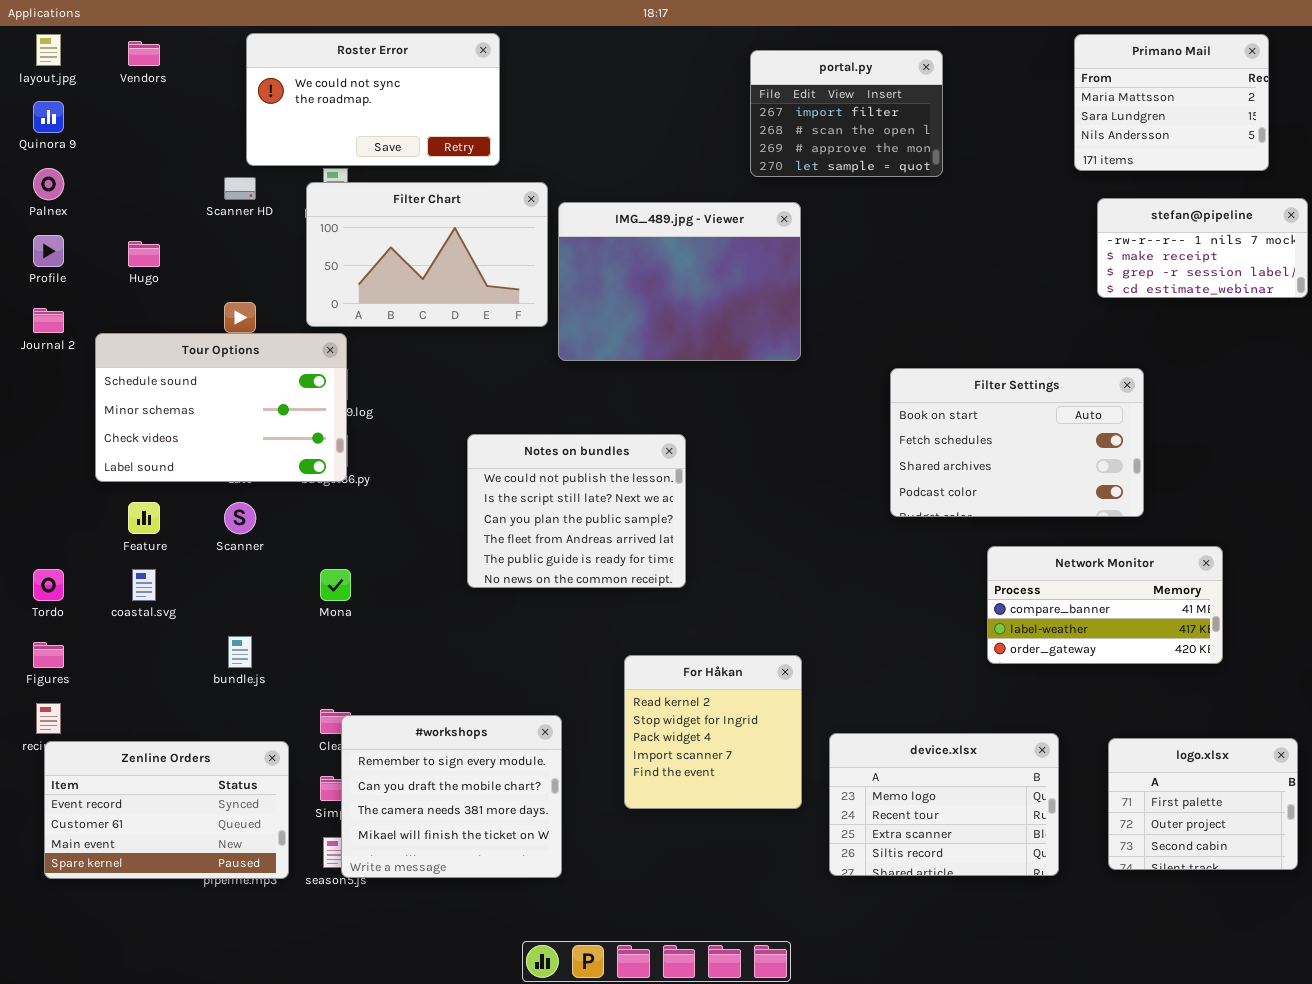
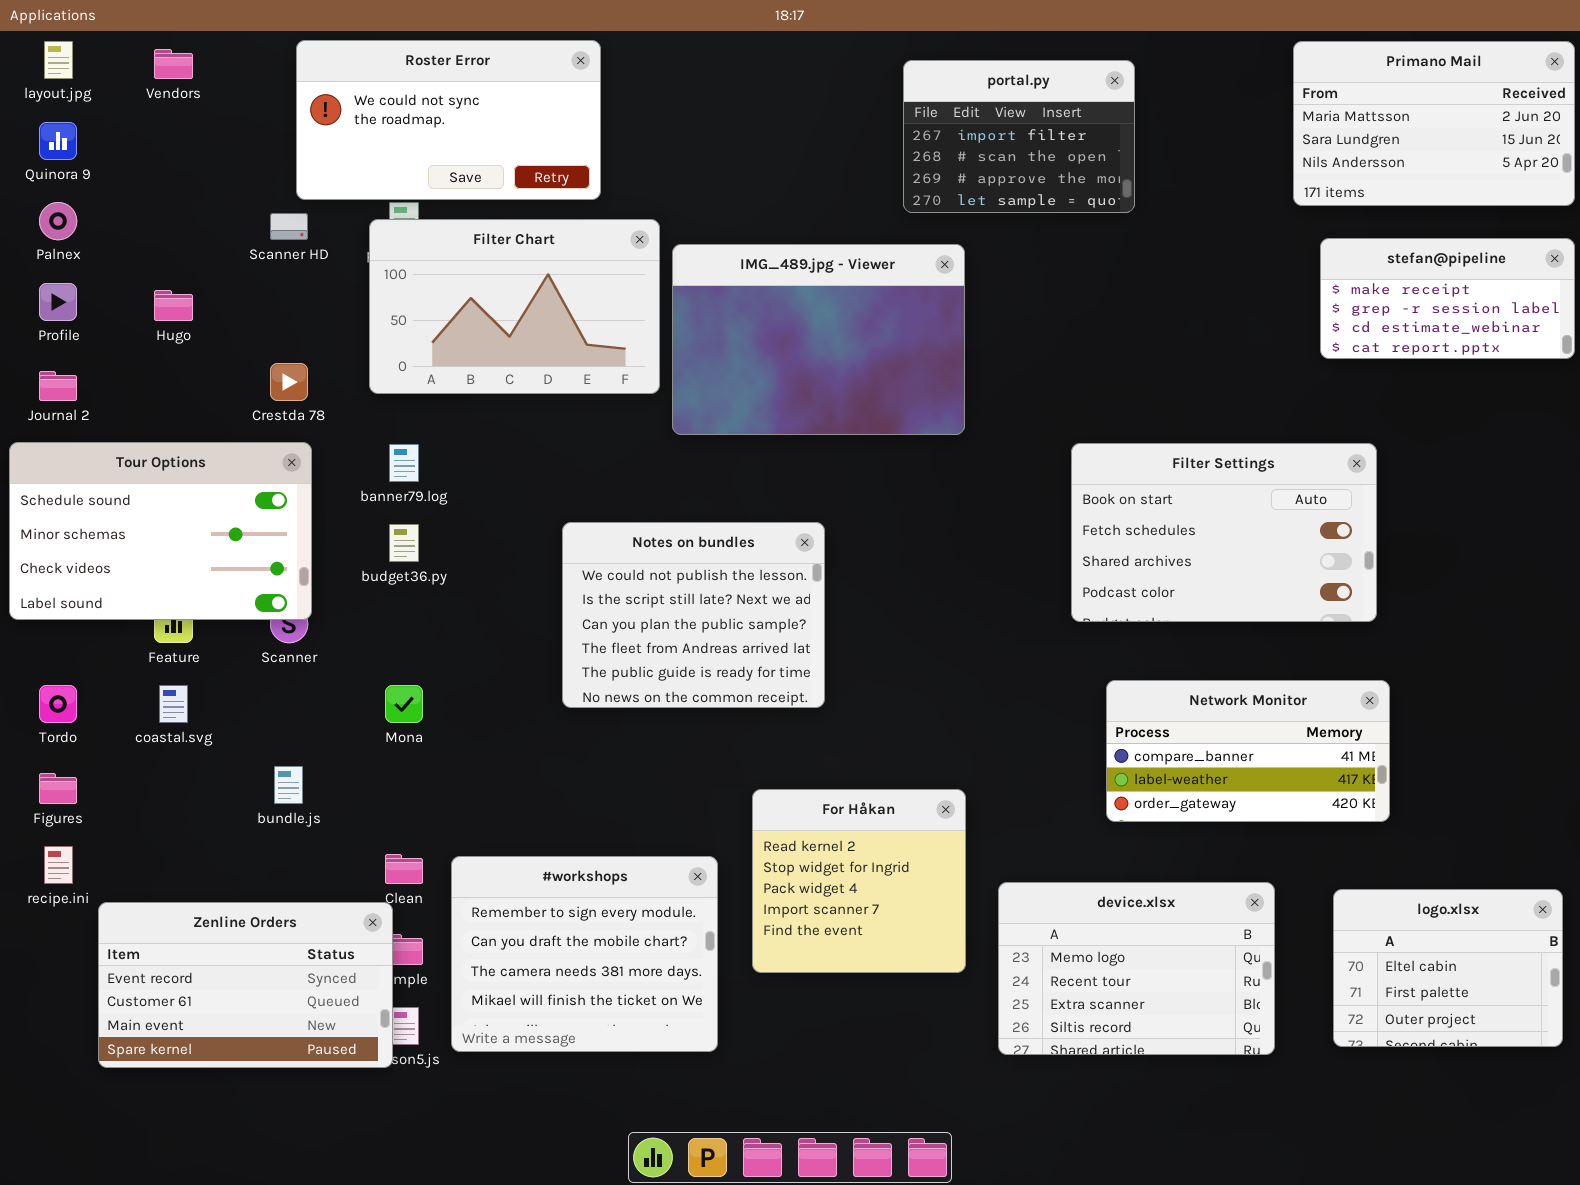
Primano Mail: [1074,34,1269,171] -> [1293,41,1575,206], resized
stefan@pipeline: [1097,198,1308,298] -> [1320,238,1575,359], scrolled down 1 row
Tour Options: [95,333,347,482] -> [9,442,312,620], moved
Network Monitor: [987,546,1223,664] -> [1106,680,1390,822], moved
#workshops: [341,715,562,878] -> [451,856,718,1052], moved
logo.xlsx: [1108,738,1298,870] -> [1333,889,1563,1047], scrolled up 1 row
Zenline Orders: [44,741,289,879] -> [98,902,393,1068], moved

